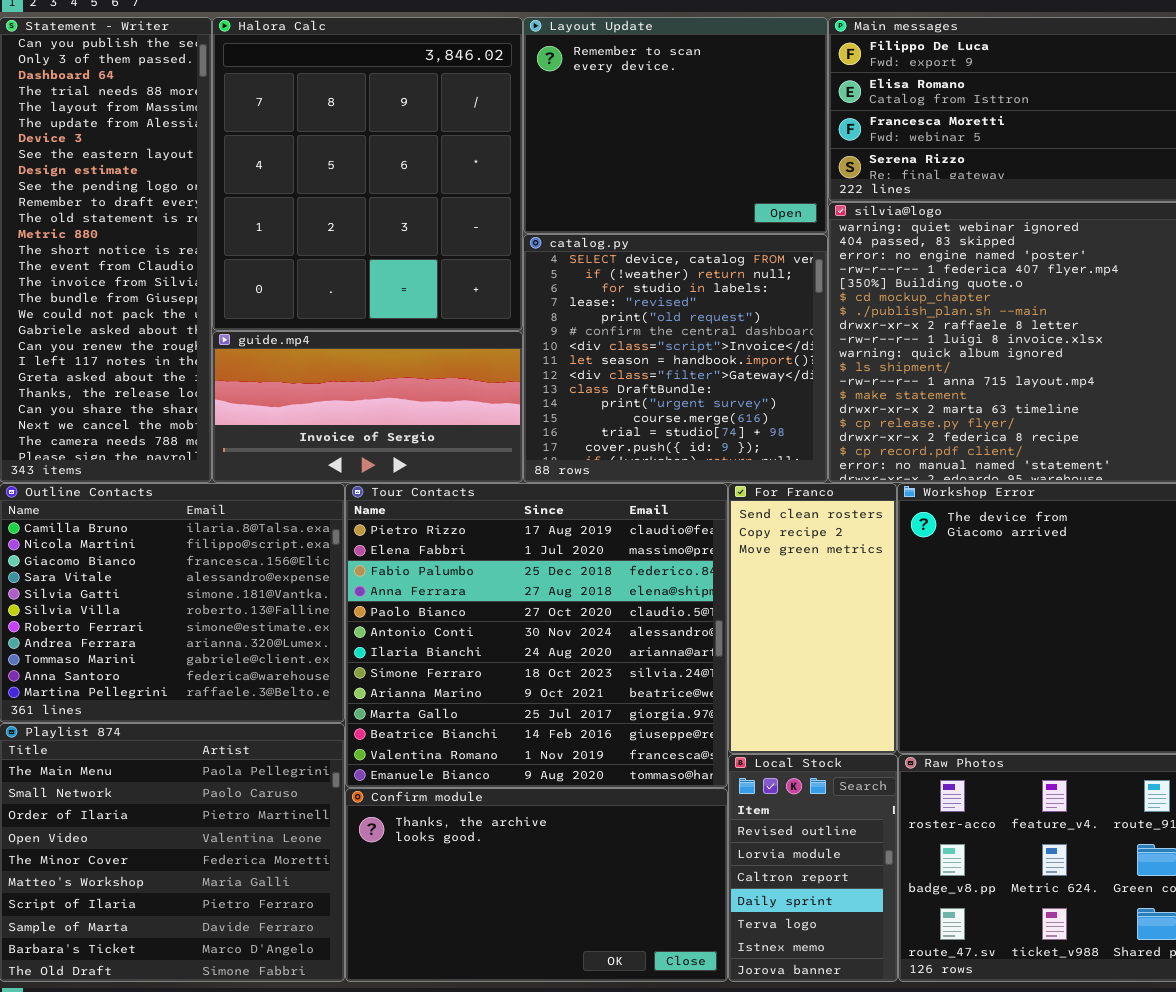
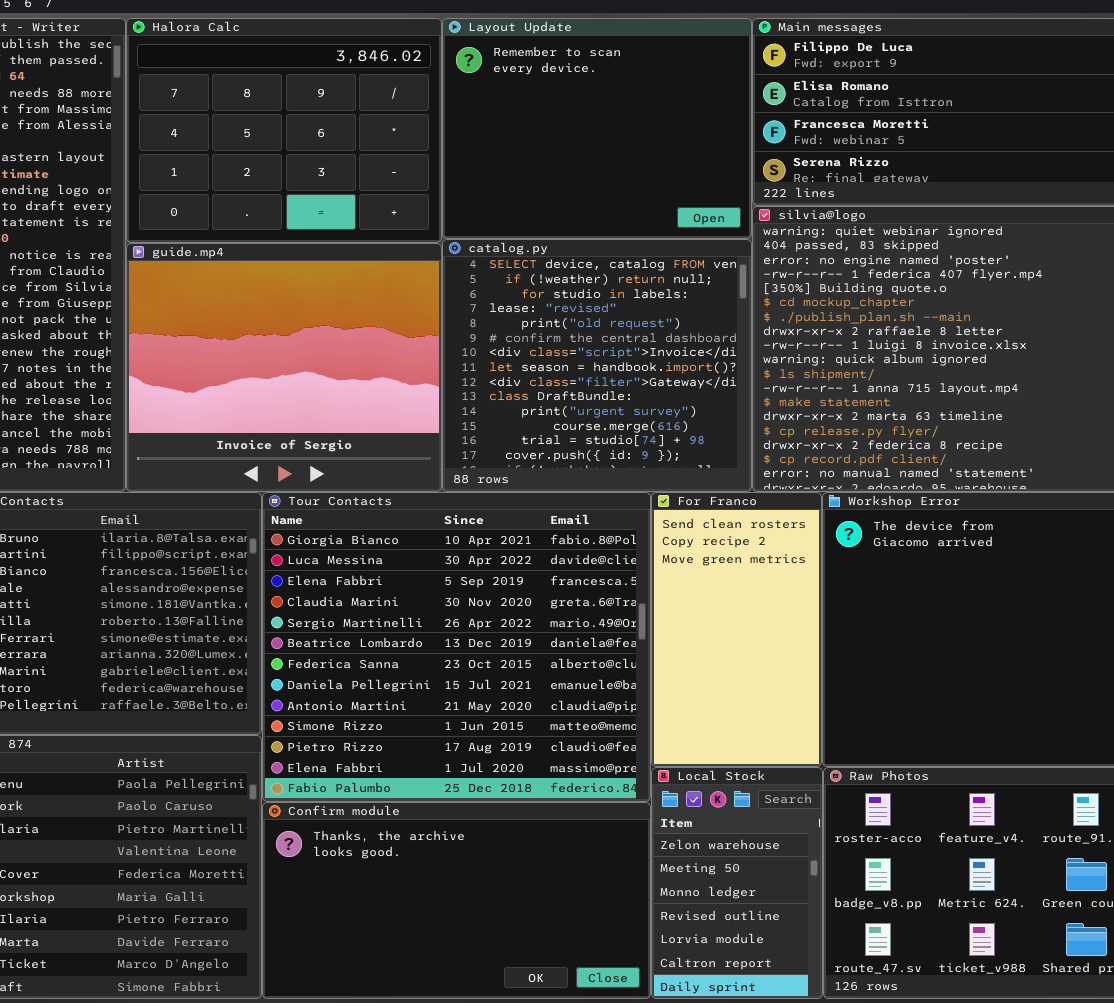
Halora Calc: [212,17,523,331] -> [126,18,442,243], resized
guide.mp4: [212,331,523,483] -> [126,243,442,492], resized
Tour Contacts: [345,483,728,788] -> [262,492,651,802], scrolled up 10 rows
Local Stock: [728,754,898,982] -> [651,767,823,999], scrolled up 3 rows

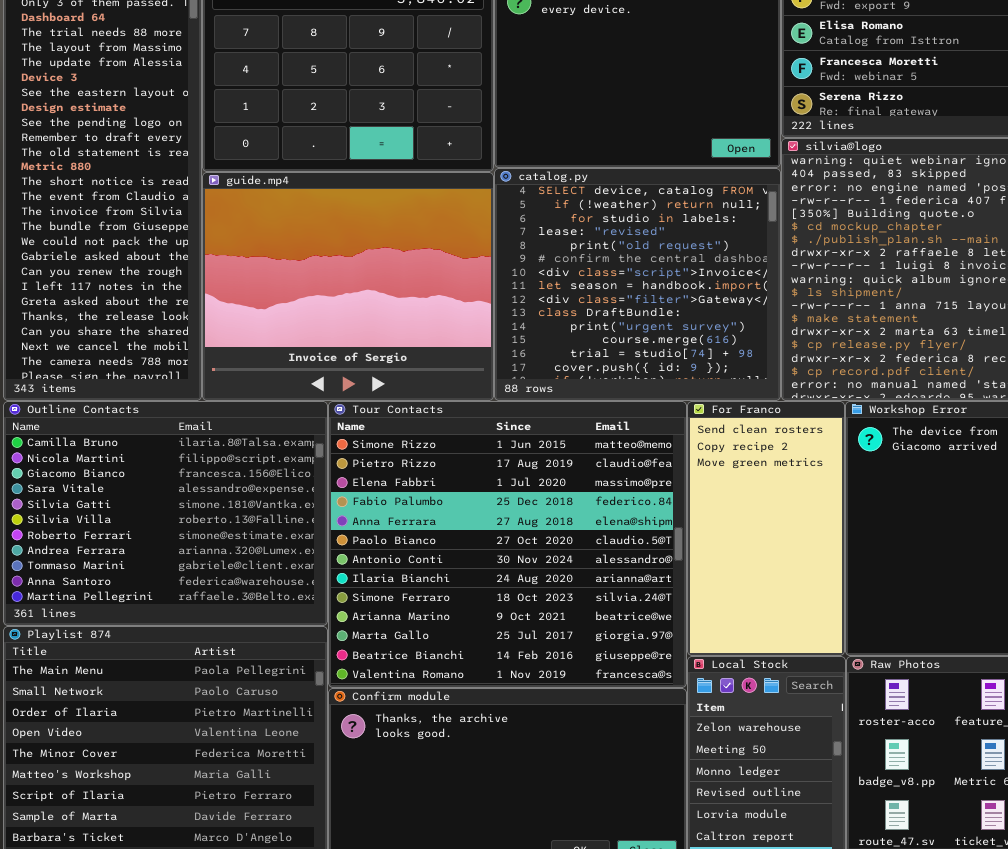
Tour Contacts: [262,492,651,802] -> [328,401,687,688], scrolled down 9 rows

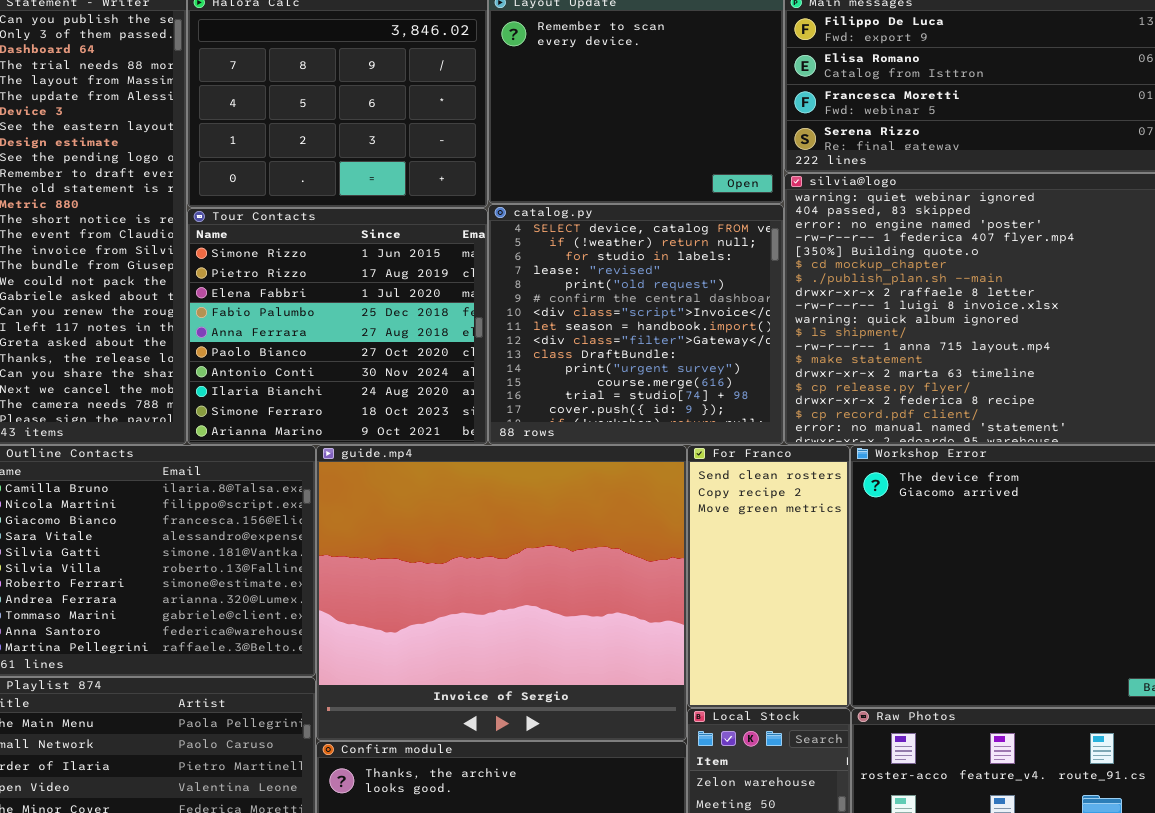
guide.mp4: [202,172,494,401] -> [316,445,687,741], moved, resized
Tour Contacts: [328,401,687,688] -> [187,208,488,445], moved, resized

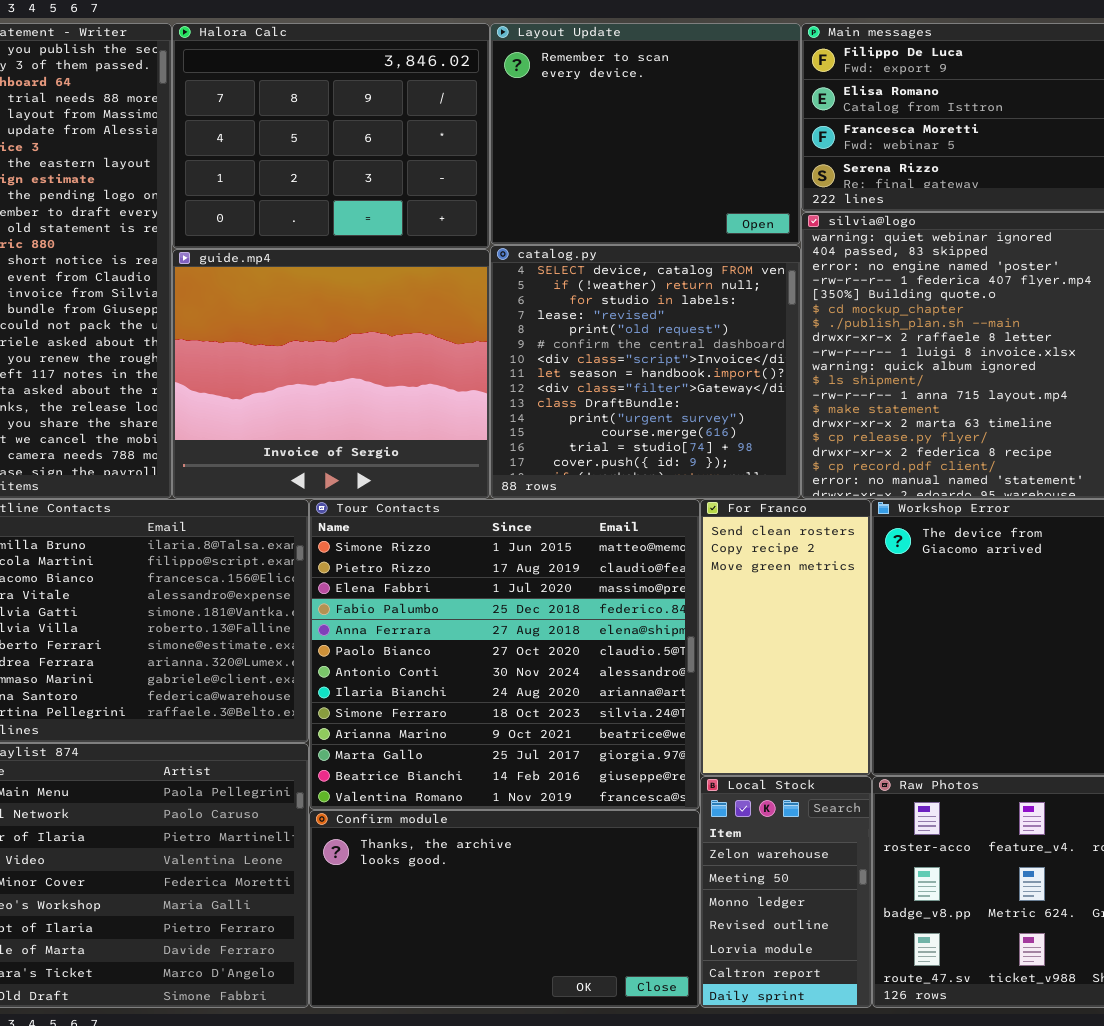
Tour Contacts: [187,208,488,445] -> [309,499,700,810], moved, resized
guide.mp4: [316,445,687,741] -> [172,249,490,499], moved, resized

